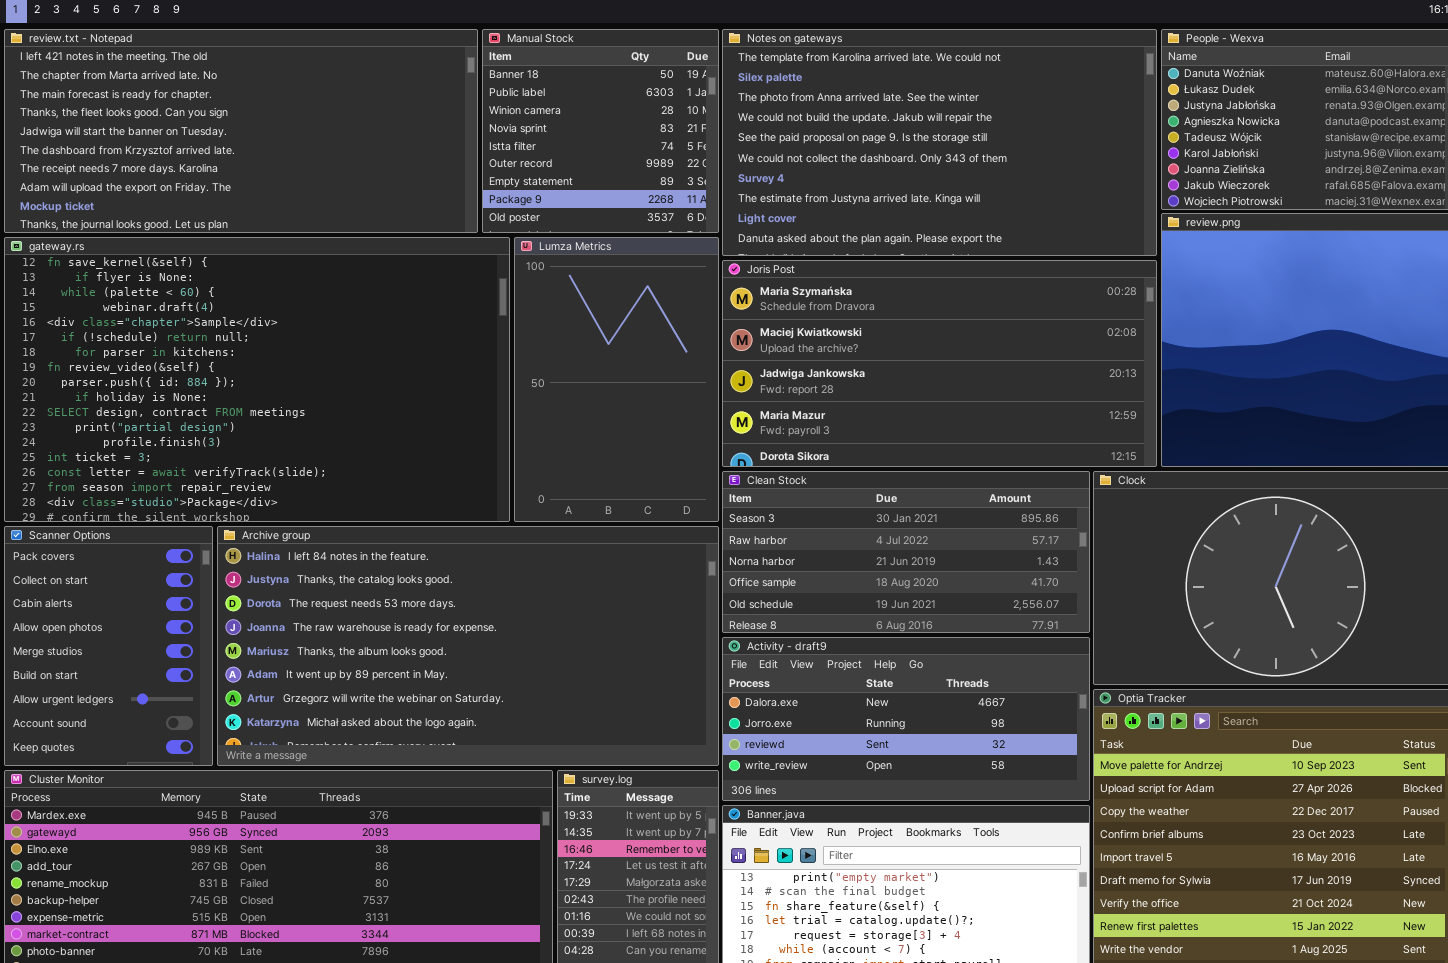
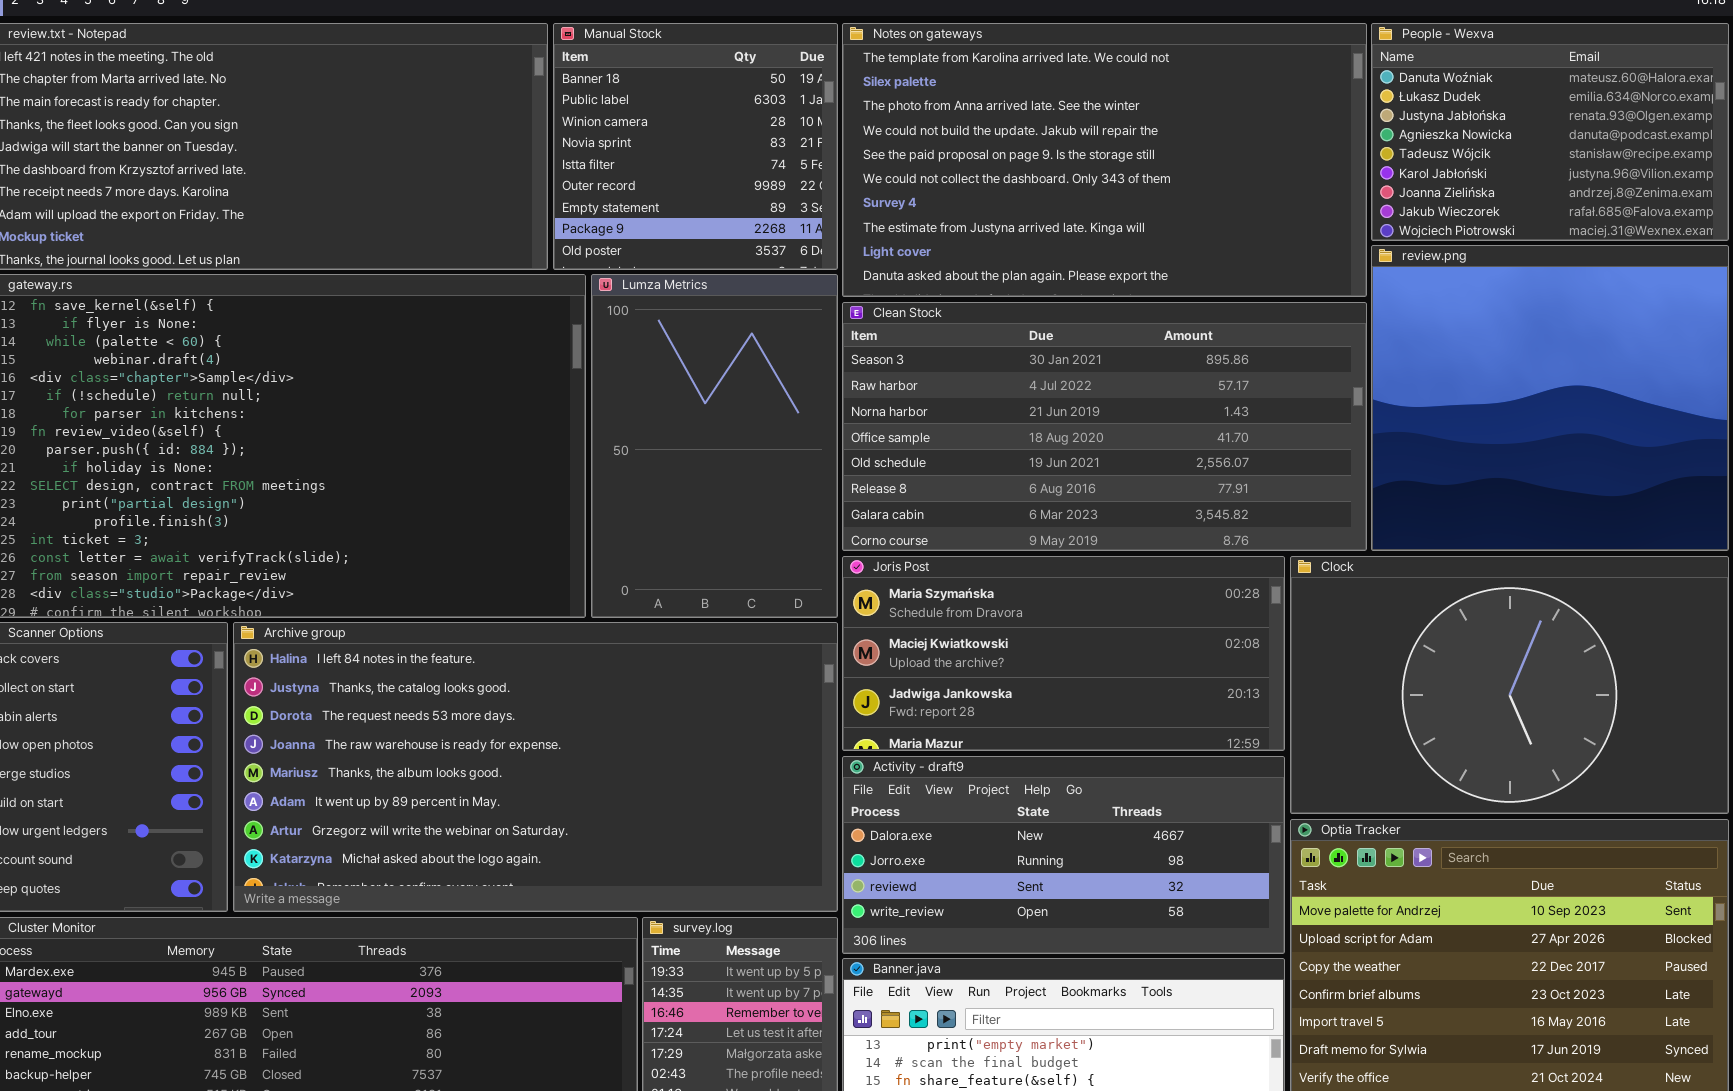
Joris Post: [722,260,1157,467] -> [842,556,1285,751], moved, resized
Clean Stock: [722,471,1090,633] -> [842,302,1367,551], moved, resized

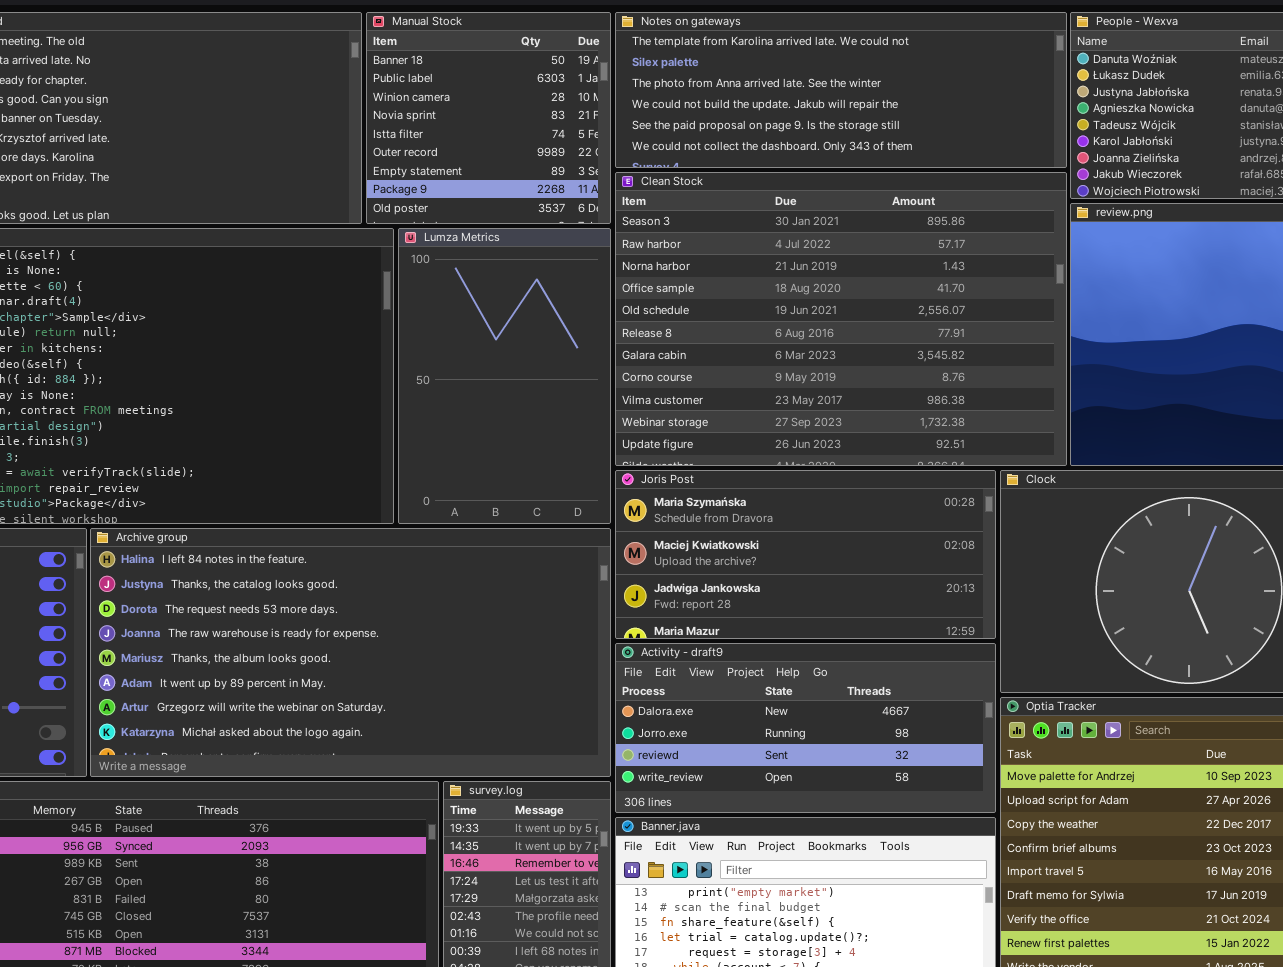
Notes on gateways: [842,23,1367,297] -> [615,12,1067,168], resized
Clean Stock: [842,302,1367,551] -> [615,172,1067,466], resized

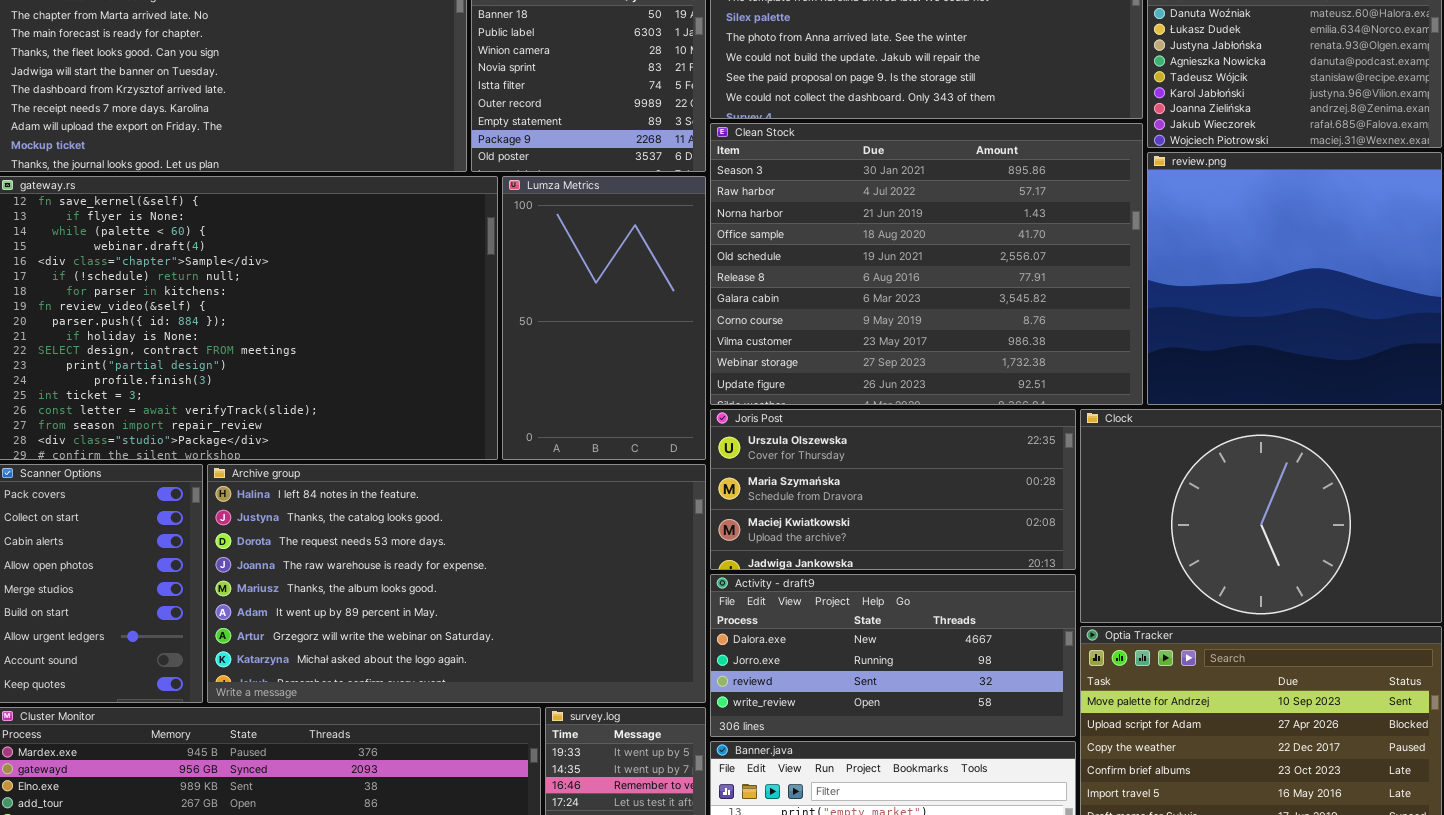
Joris Post: [615,470,996,639] -> [710,409,1076,570], scrolled up 1 row

